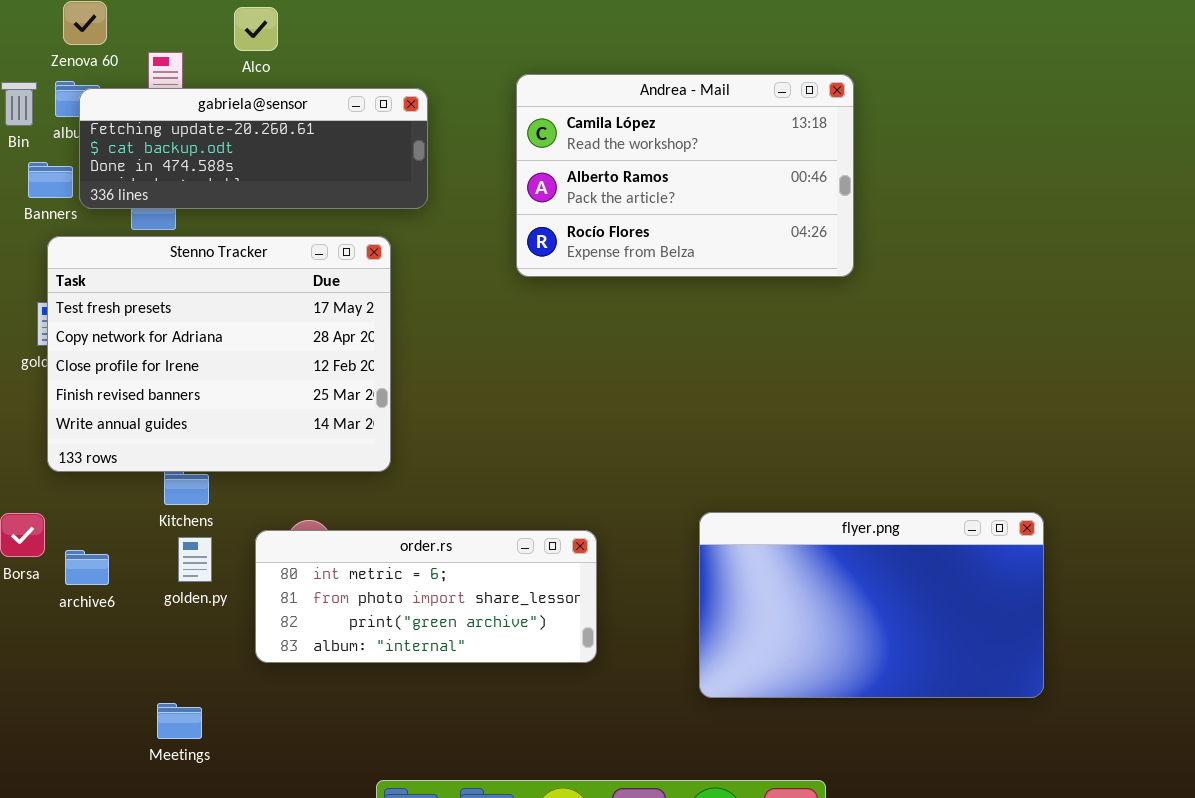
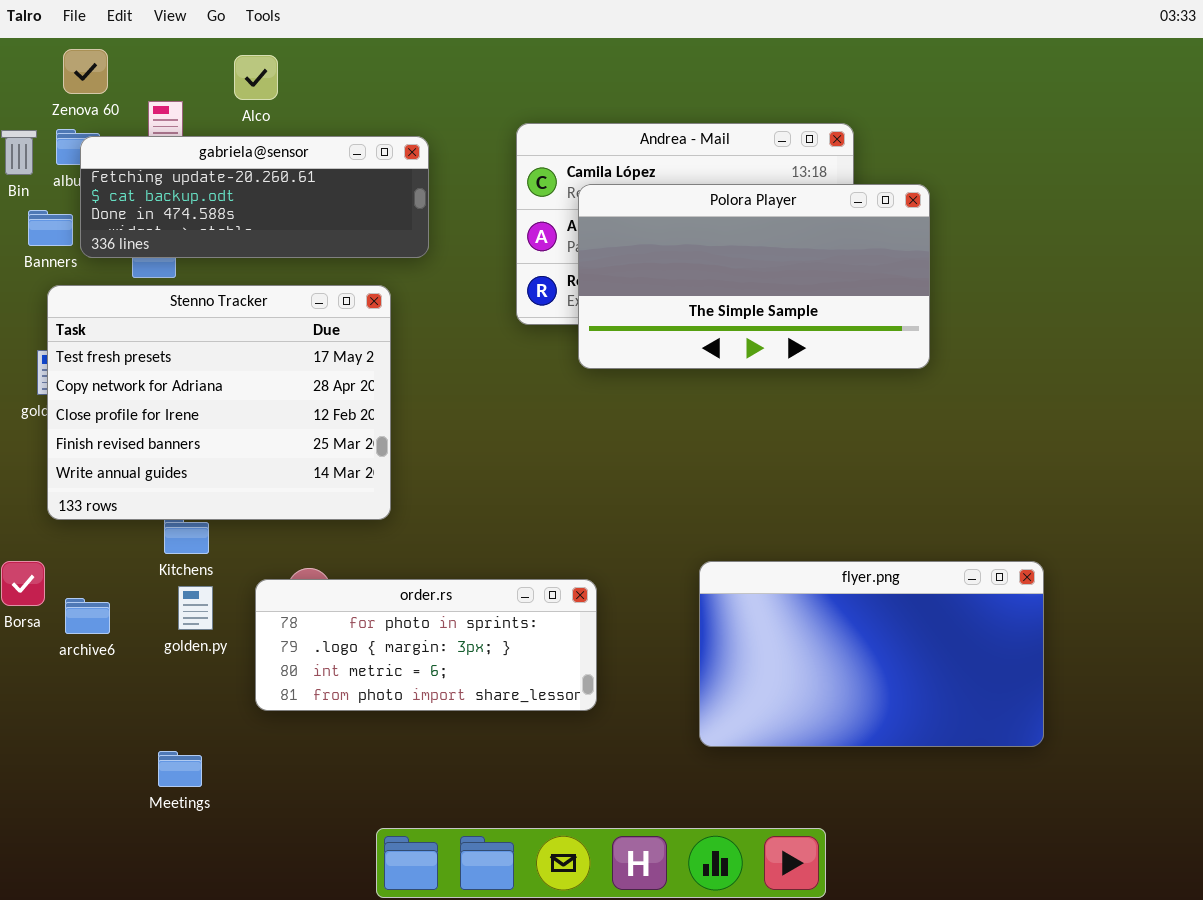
Polora Player: none -> [578,184,930,369], opened
order.rs: [255,530,597,663] -> [255,579,597,711], scrolled up 2 rows

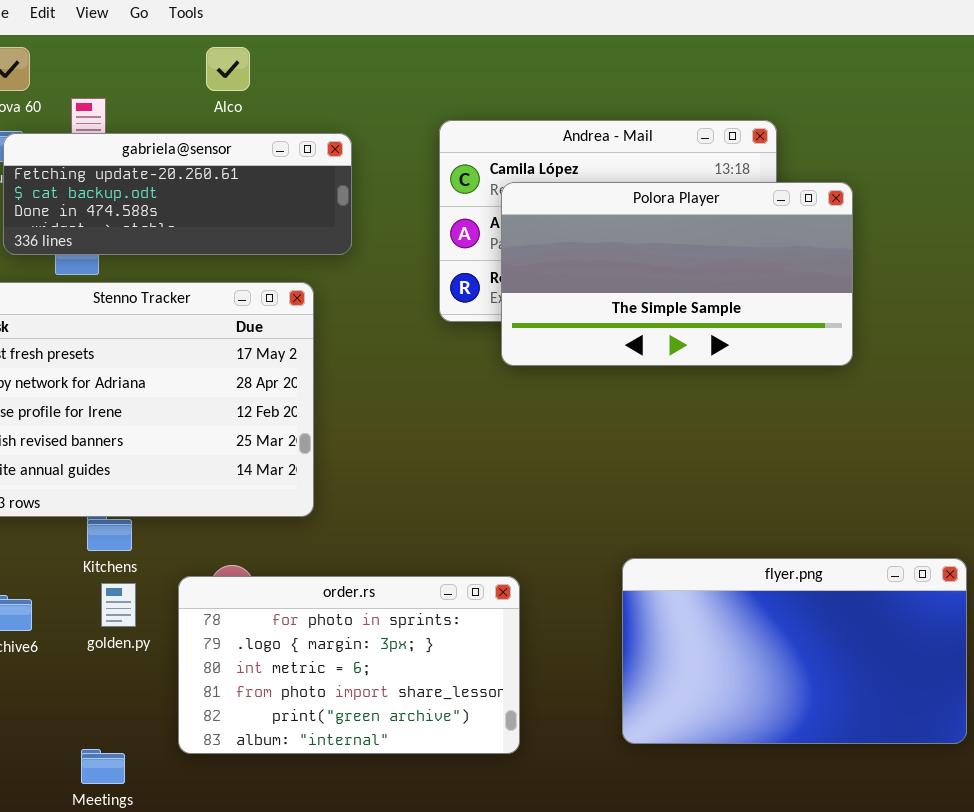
Alco: [234,55,278,100] -> [206,47,250,91], moved
order.rs: [255,579,597,711] -> [178,576,520,754], resized

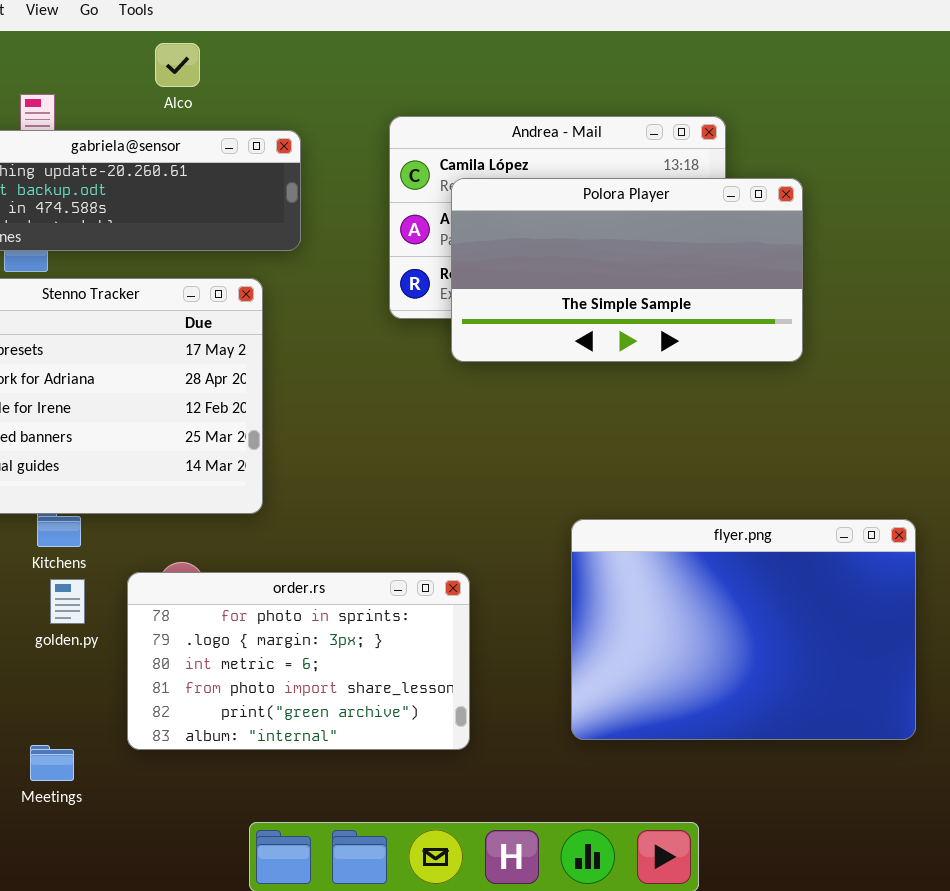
flyer.png: [622,558,967,744] -> [571,519,916,740], resized

